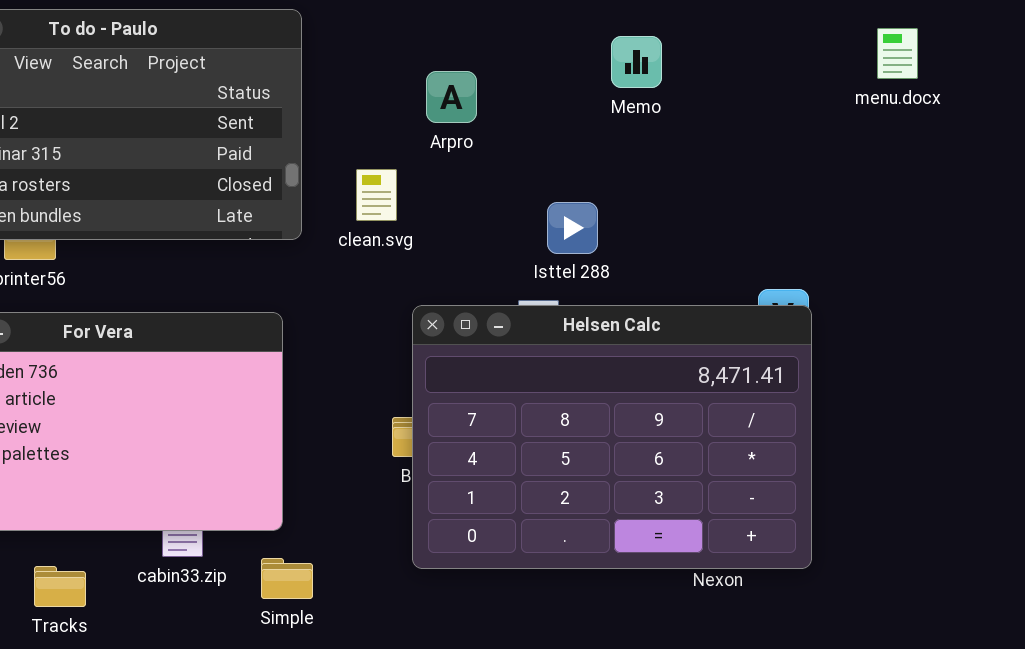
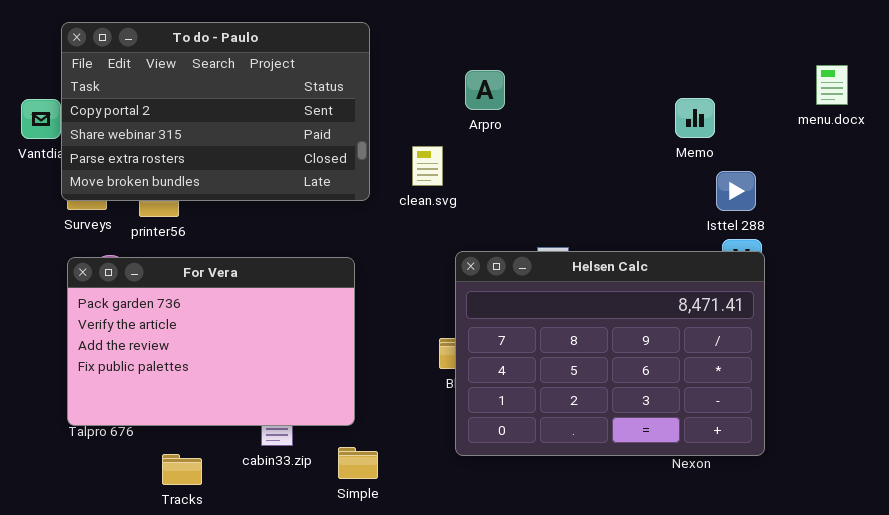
menu.docx: [877,28,918,79] -> [816,65,848,105], moved
Memo: [611,36,662,88] -> [675,98,715,138], moved
Isttel 288: [547,202,598,254] -> [716,171,756,211], moved

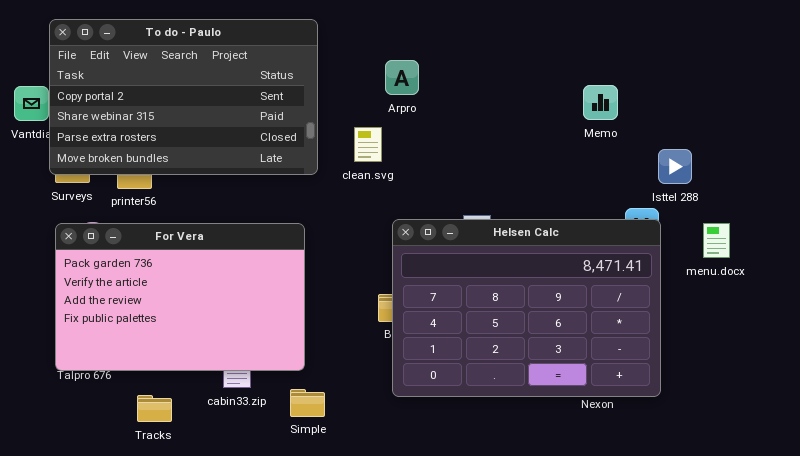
menu.docx: [816,65,848,105] -> [703,223,730,258], moved
Arpro: [465,70,505,110] -> [385,60,419,95], moved
Isttel 288: [716,171,756,211] -> [658,149,692,184], moved

